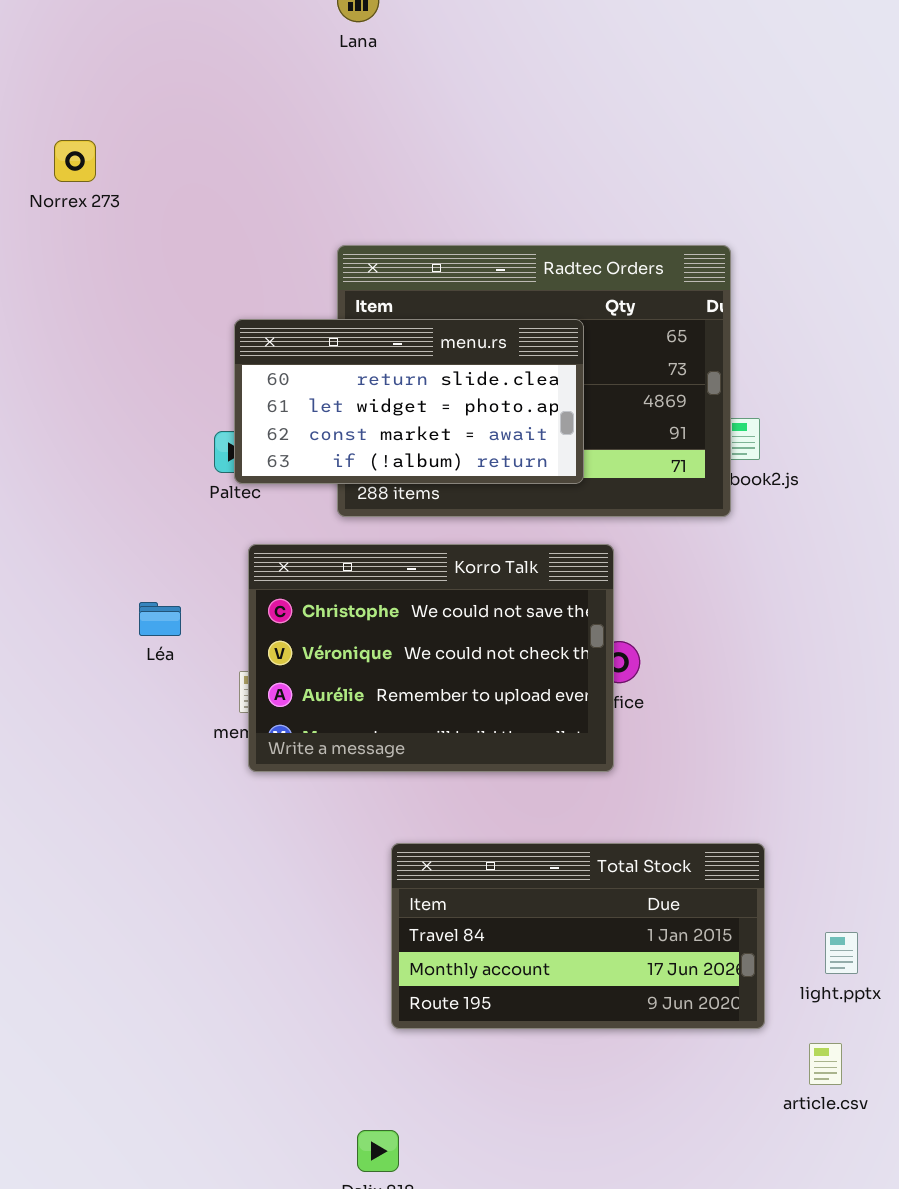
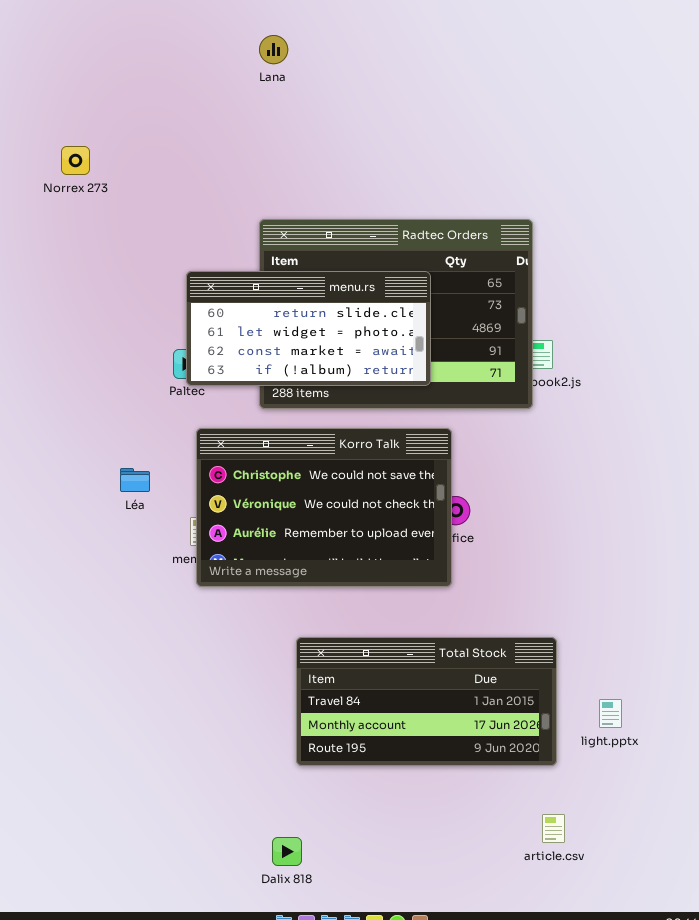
article.csv: [809,1043,842,1085] -> [542,814,565,843], moved

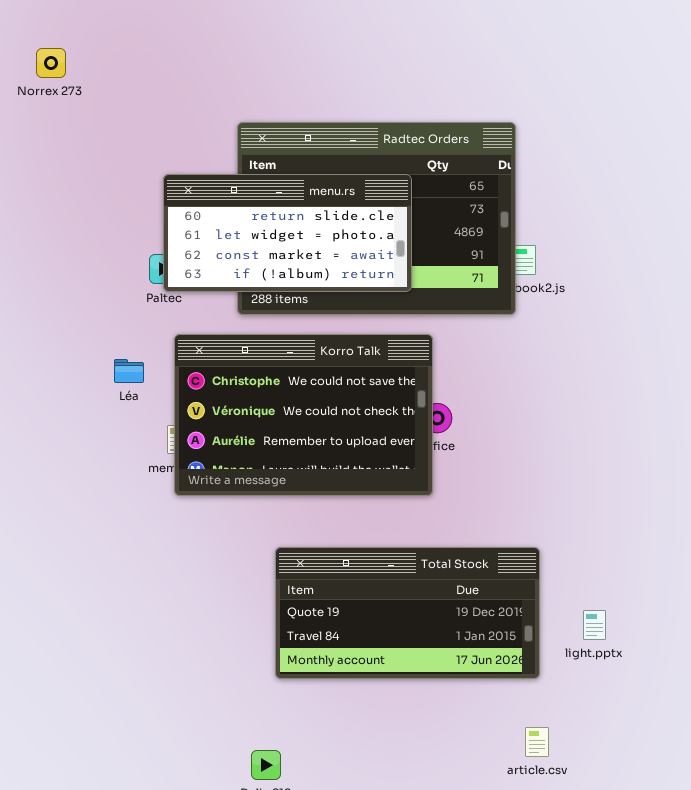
Léa: [120,468,150,492] -> [114,359,144,383], moved
Total Stock: [296,637,557,766] -> [275,547,540,679], scrolled up 1 row

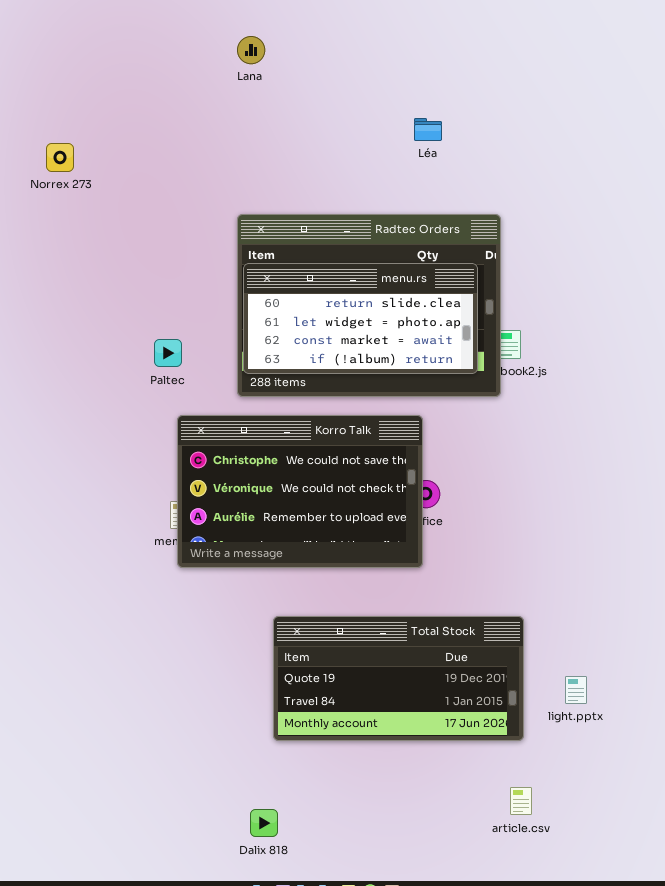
menu.rs: [163,174,412,292] -> [243,263,478,374], moved
Léa: [114,359,144,383] -> [414,118,442,141], moved

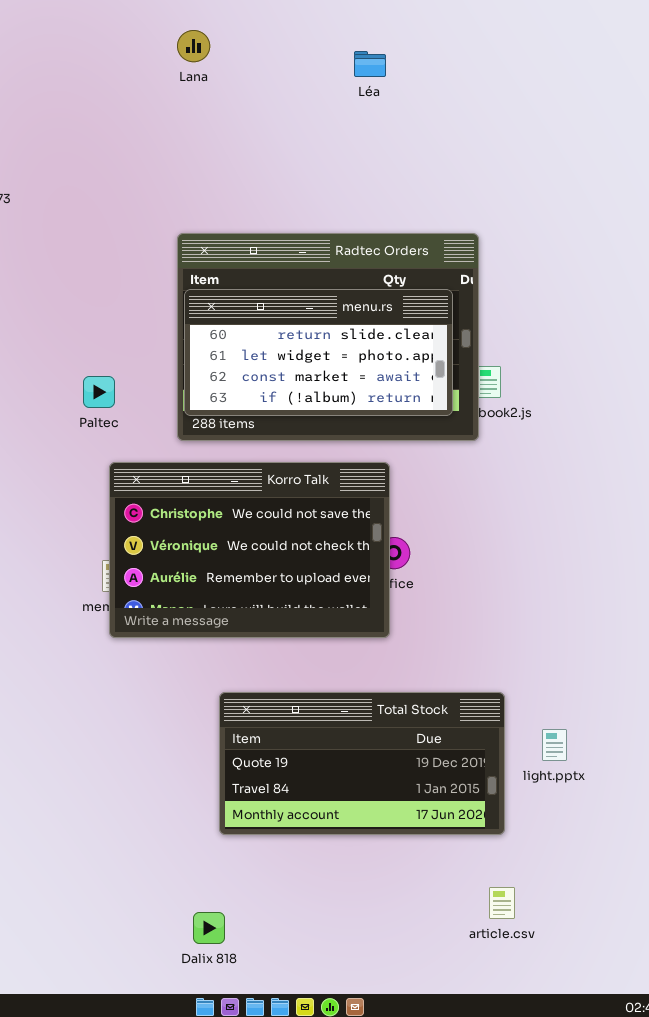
Léa: [414,118,442,141] -> [354,51,386,77], moved
light.pptx: [565,676,587,704] -> [542,729,567,761], moved

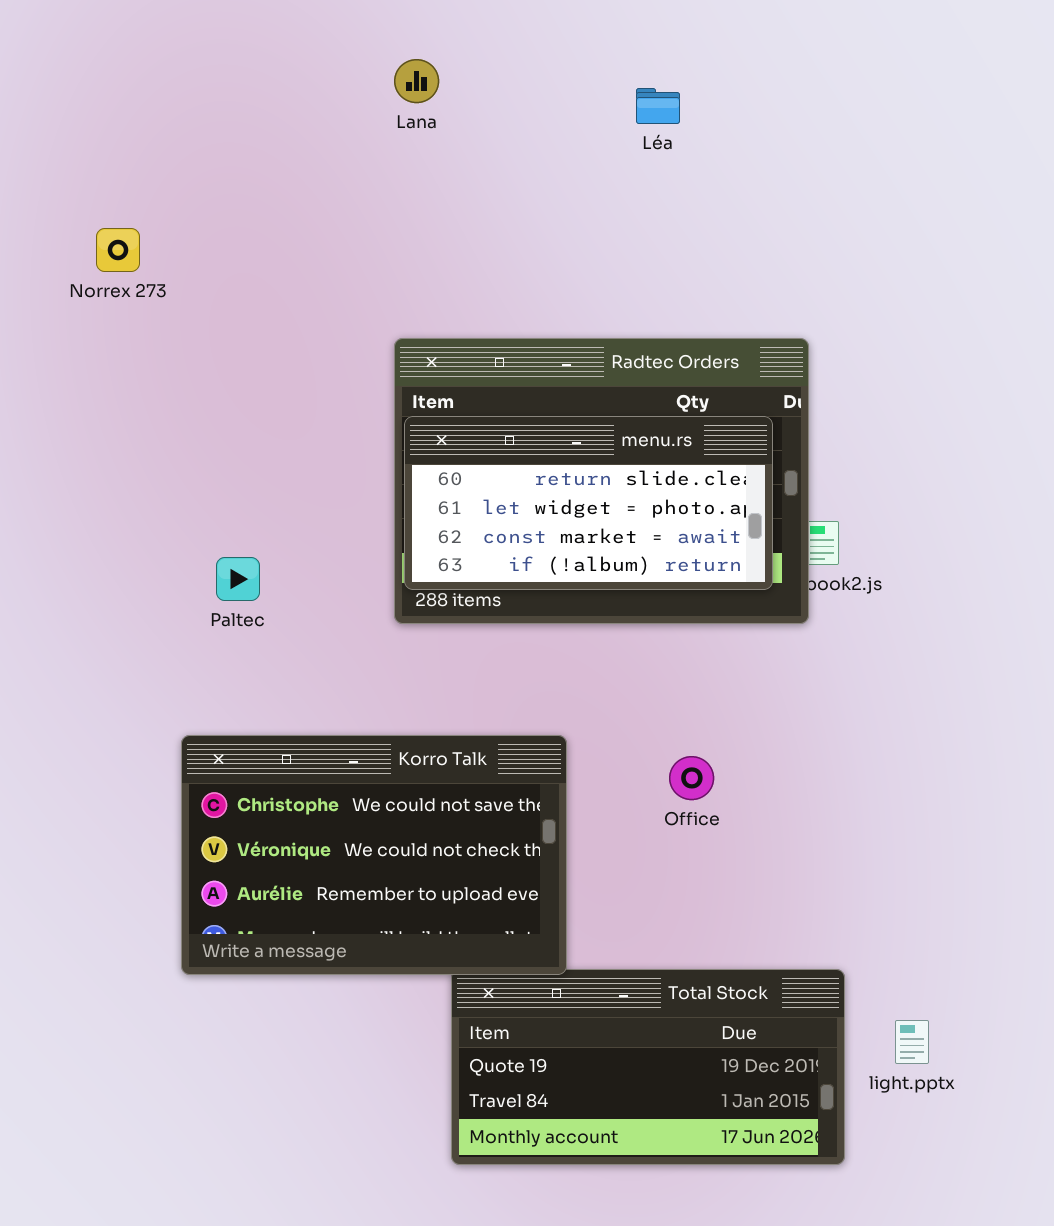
Paltec: [83,376,115,408] -> [216,557,260,601], moved
Korro Talk: [109,462,390,638] -> [181,735,567,975], moved

